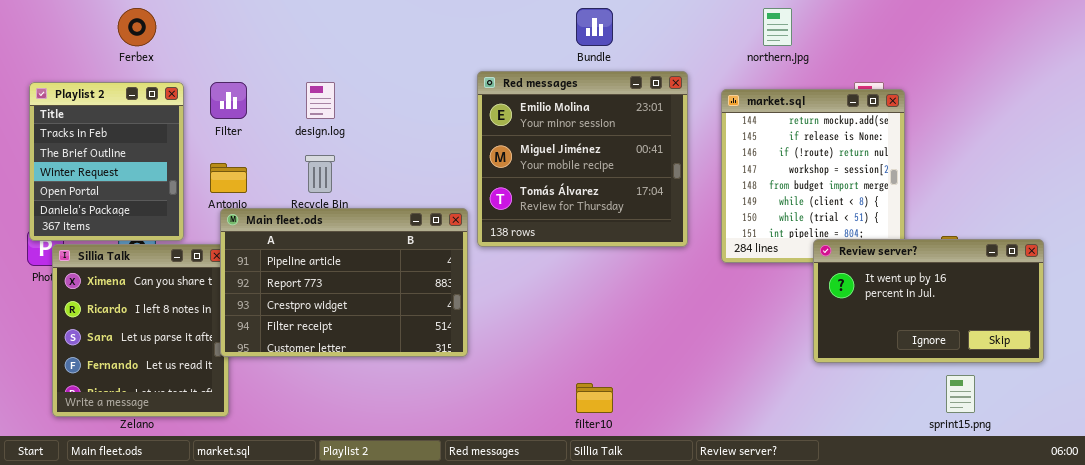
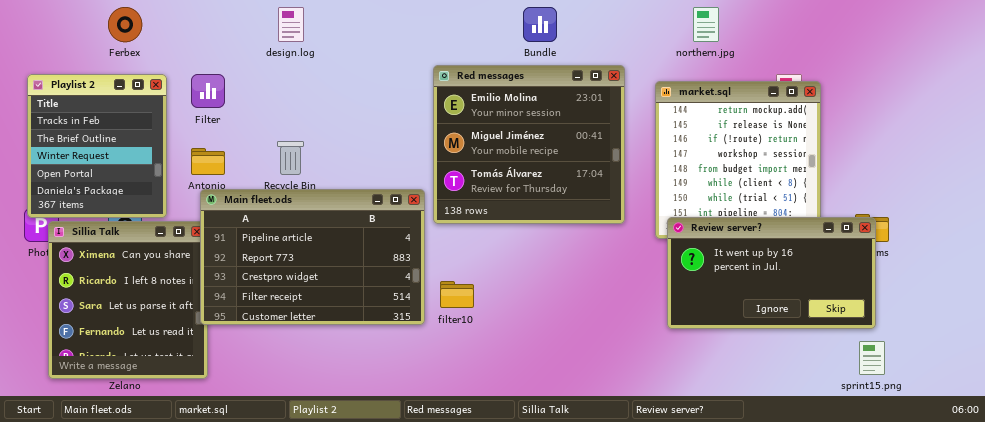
design.log: [306,82,335,119] -> [278,7,304,42], moved
Review server?: [813,239,1044,363] -> [667,217,876,329], moved
filter10: [576,383,613,413] -> [440,281,474,308], moved

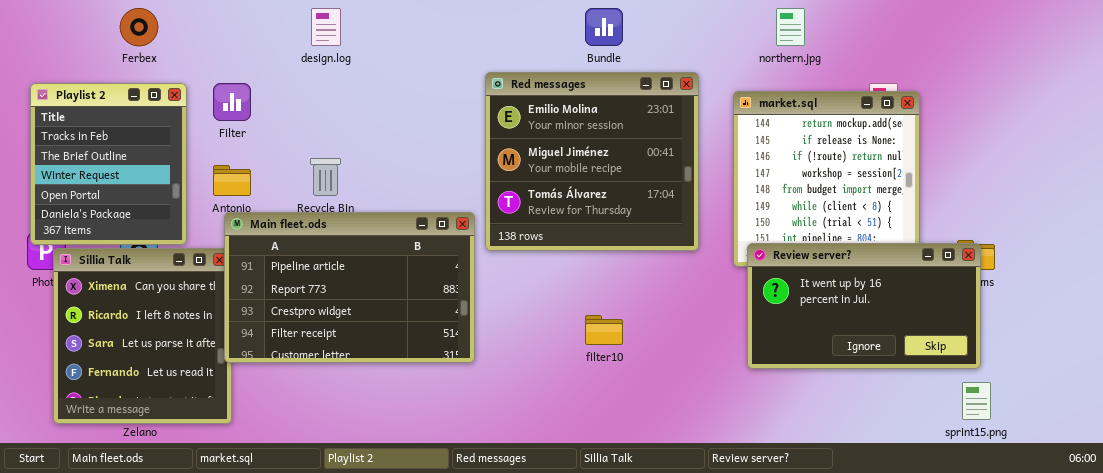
filter10: [440,281,474,308] -> [585,315,623,345], moved

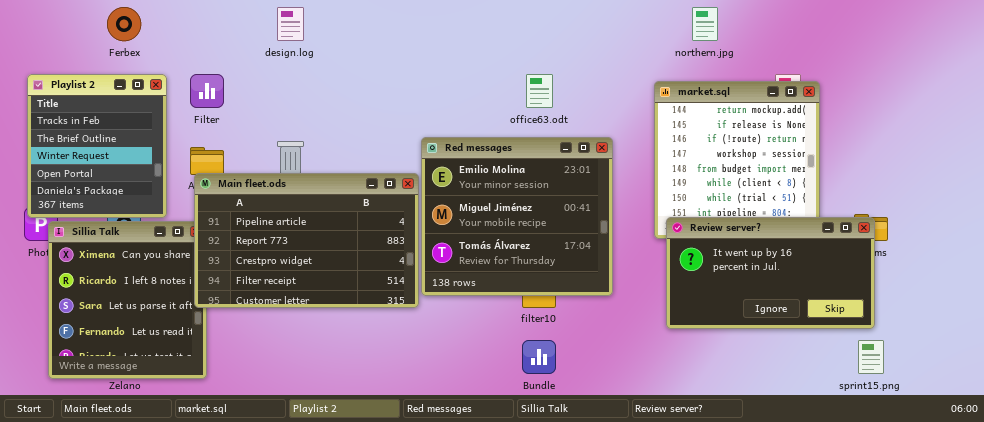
Bundle: [585,8,623,46] -> [522,340,556,374], moved
Red messages: [485,72,699,251] -> [421,137,613,296], moved
Main fleet.ods: [224,212,475,363] -> [194,173,419,308], moved

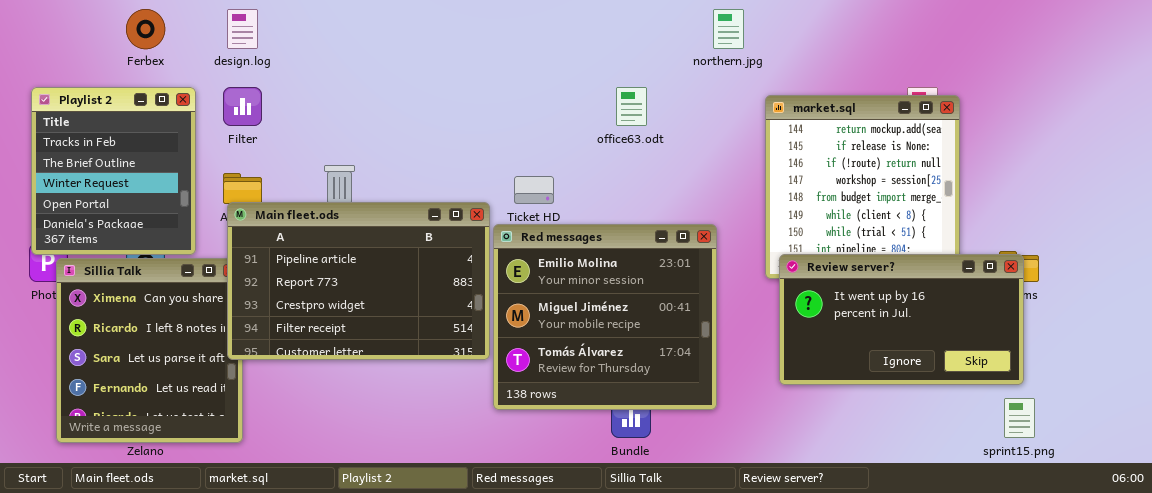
design.log: [277,7,304,41] -> [227,9,258,49], moved
northern.jpg: [692,7,718,41] -> [713,9,744,49], moved
Red messages: [421,137,613,296] -> [493,224,717,410], moved

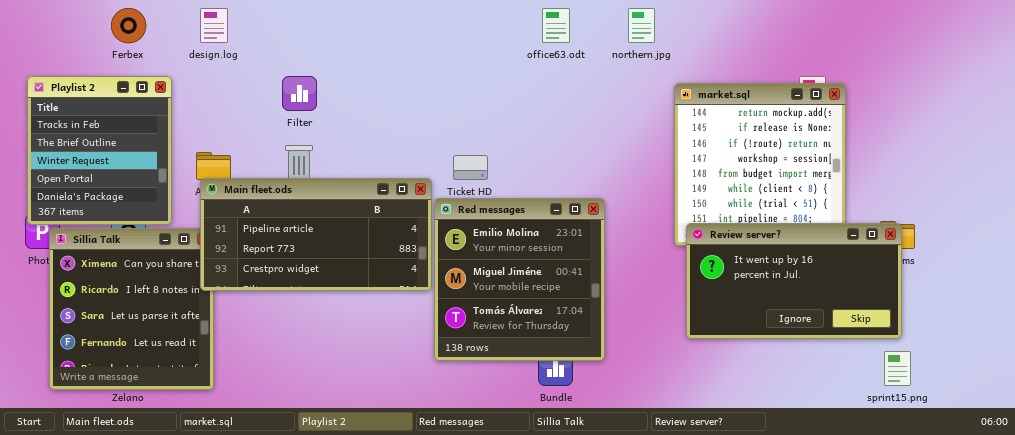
Filter: [223,87,262,126] -> [282,76,317,111], moved
office63.odt: [616,87,647,126] -> [542,8,570,43], moved
Main fleet.ods: [227,202,490,360] -> [200,178,432,291], resized
Red messages: [493,224,717,410] -> [434,198,605,361], resized

